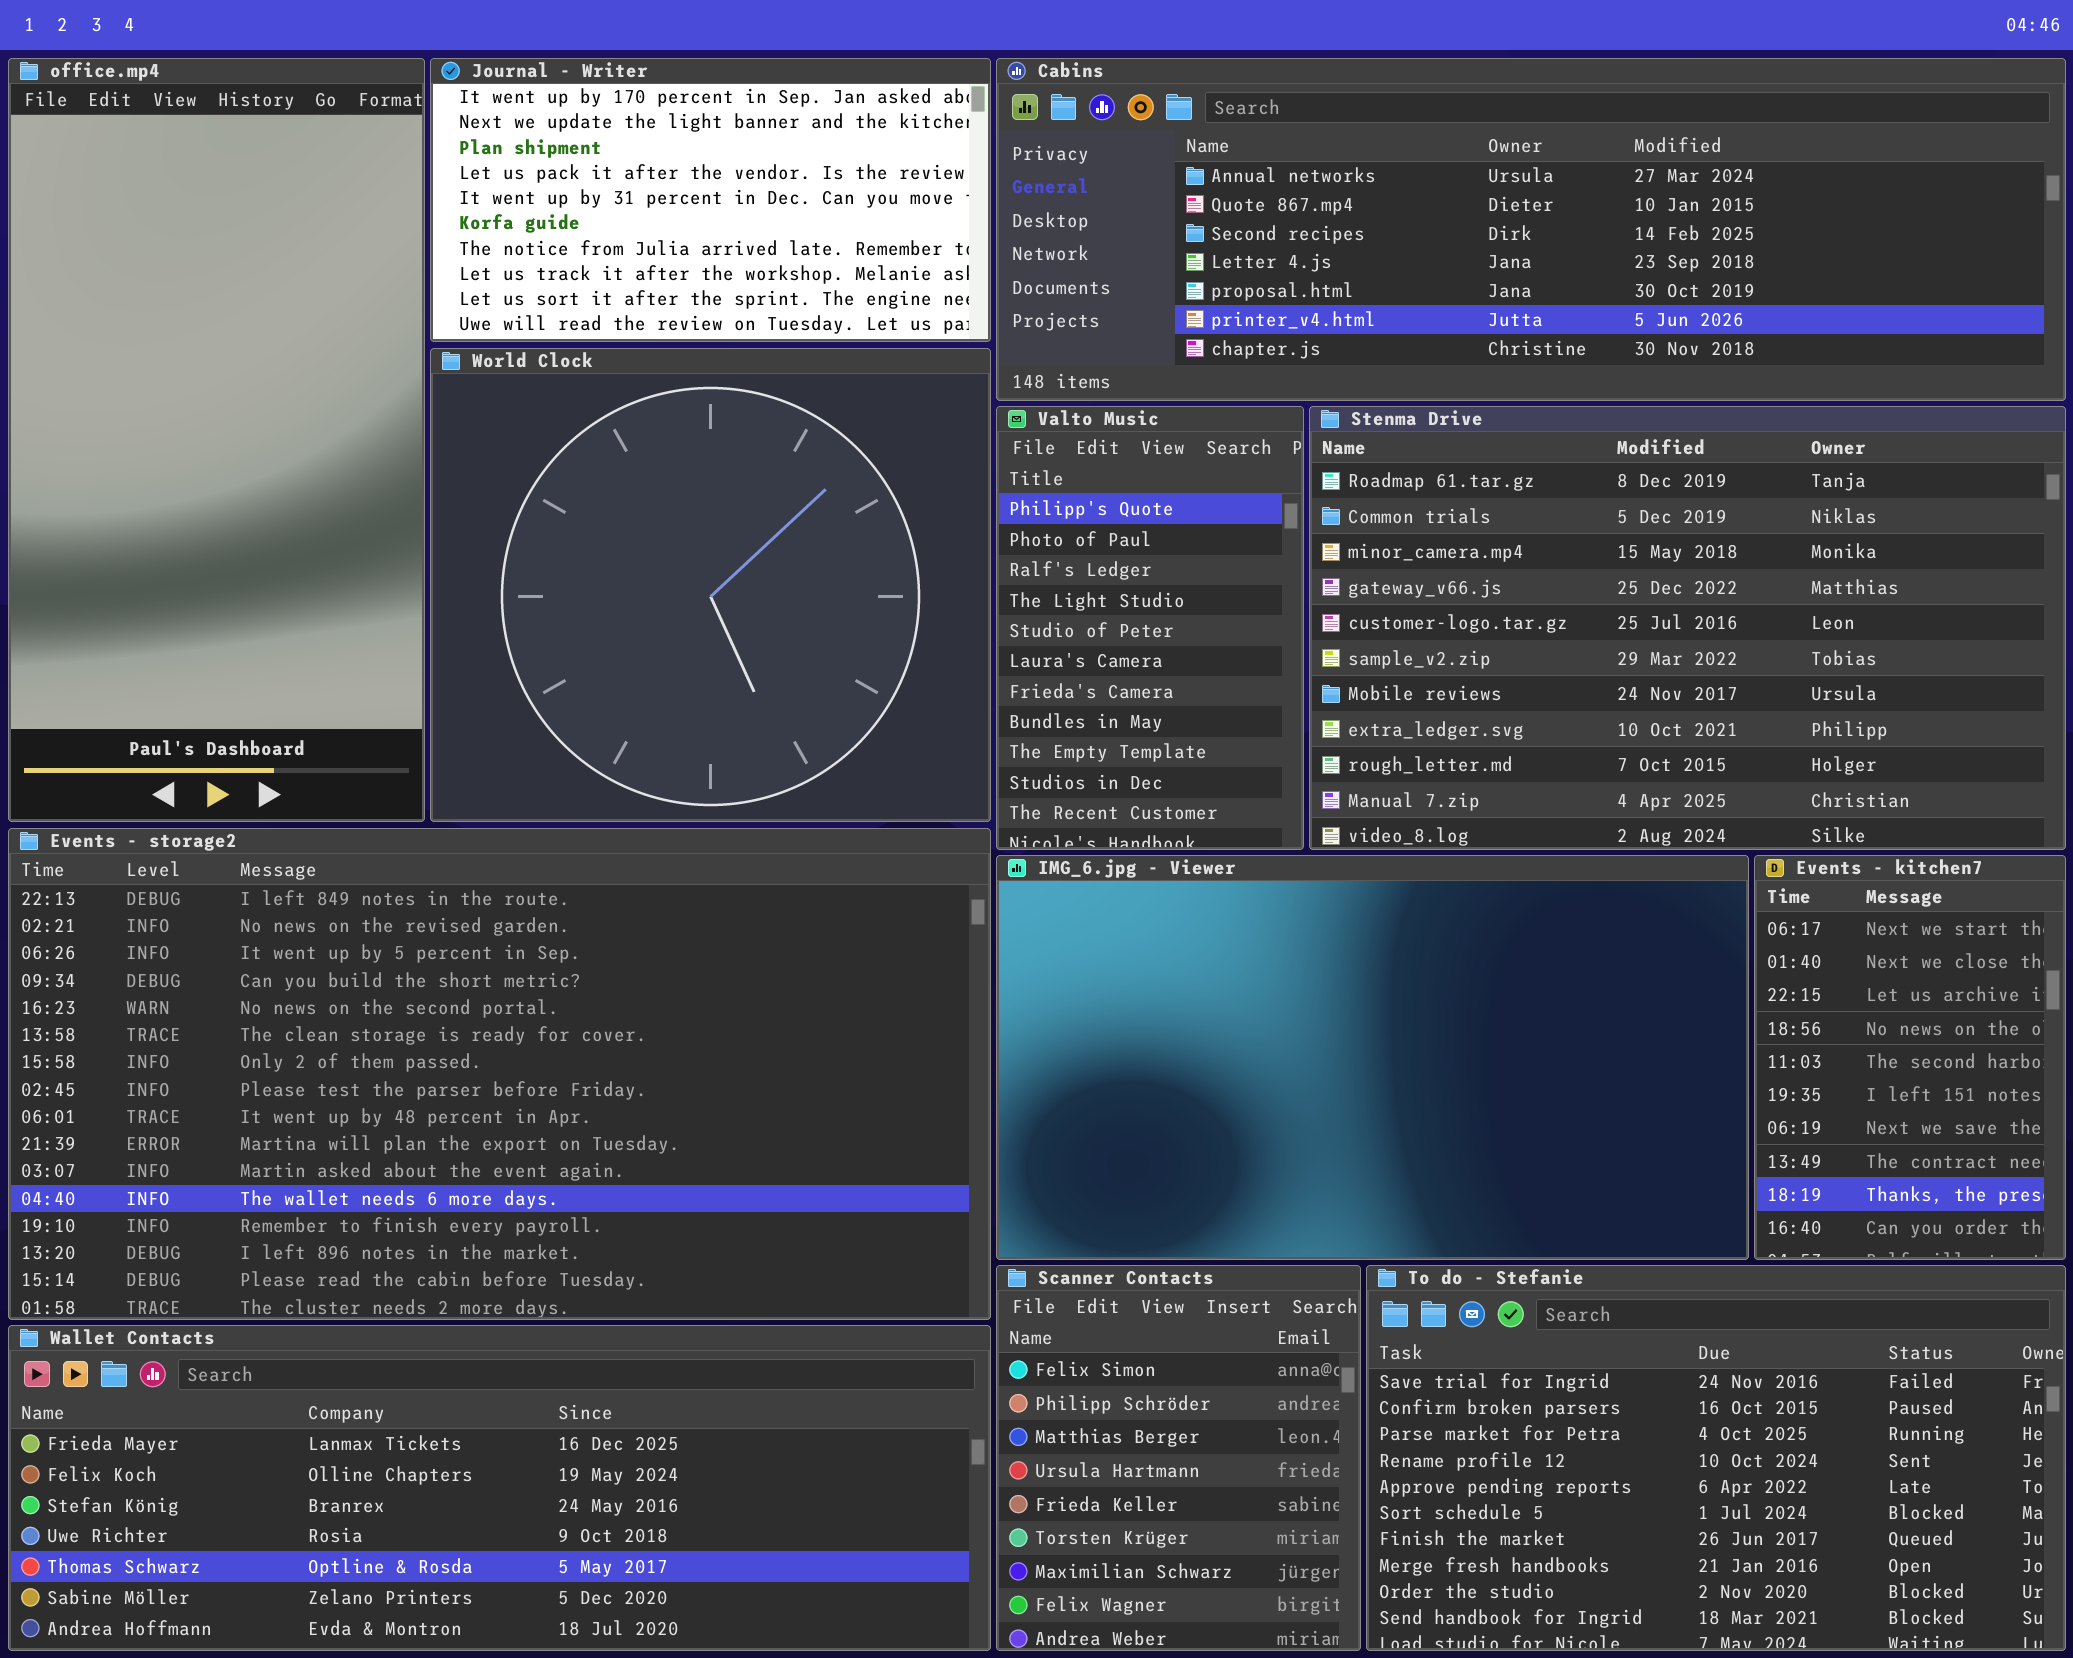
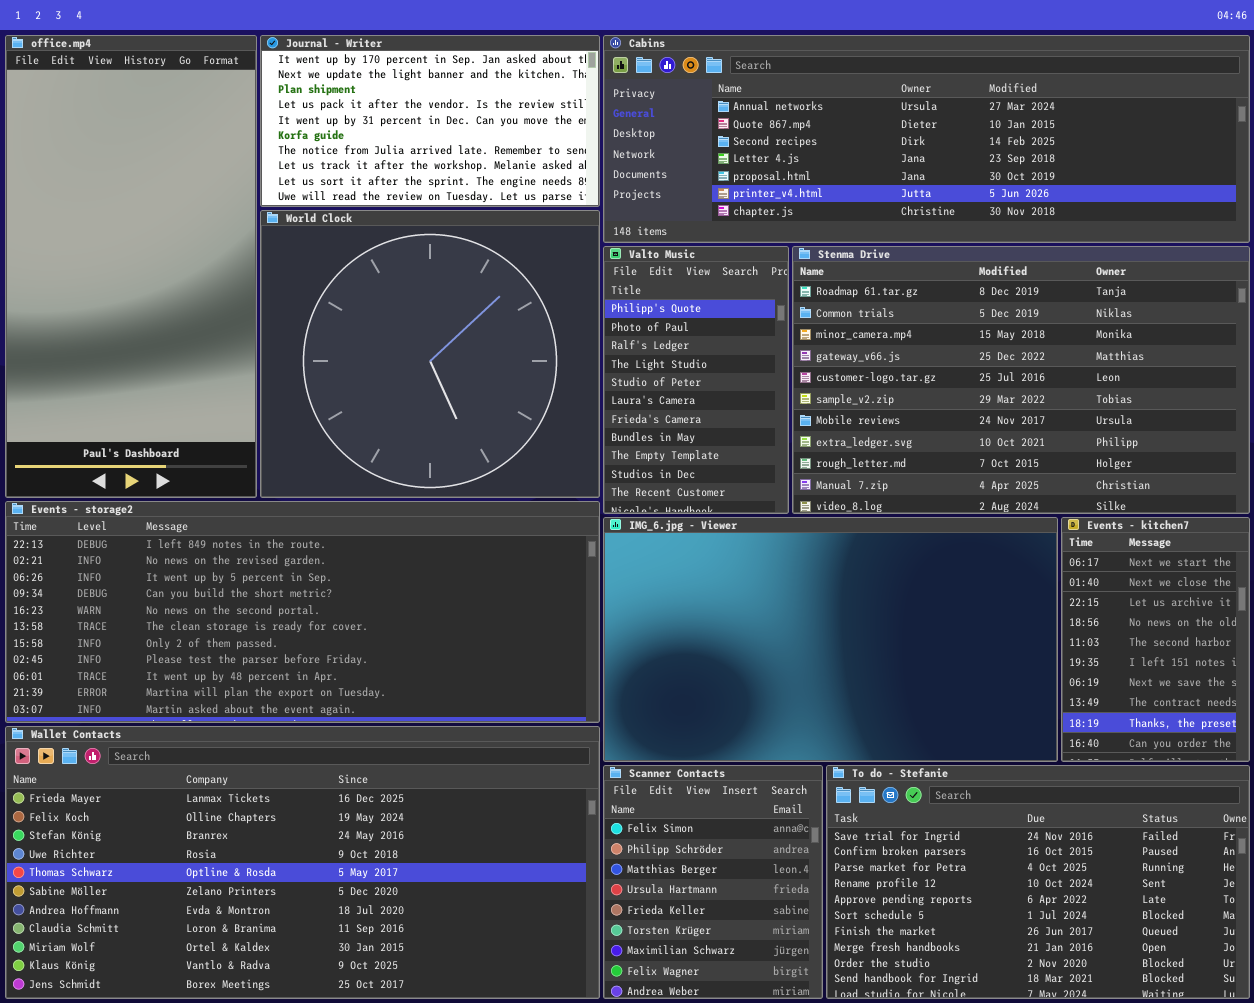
Events - storage2: [8,828,991,1320] -> [5,501,600,723], resized
Wallet Contacts: [8,1325,991,1651] -> [5,726,600,999], resized

